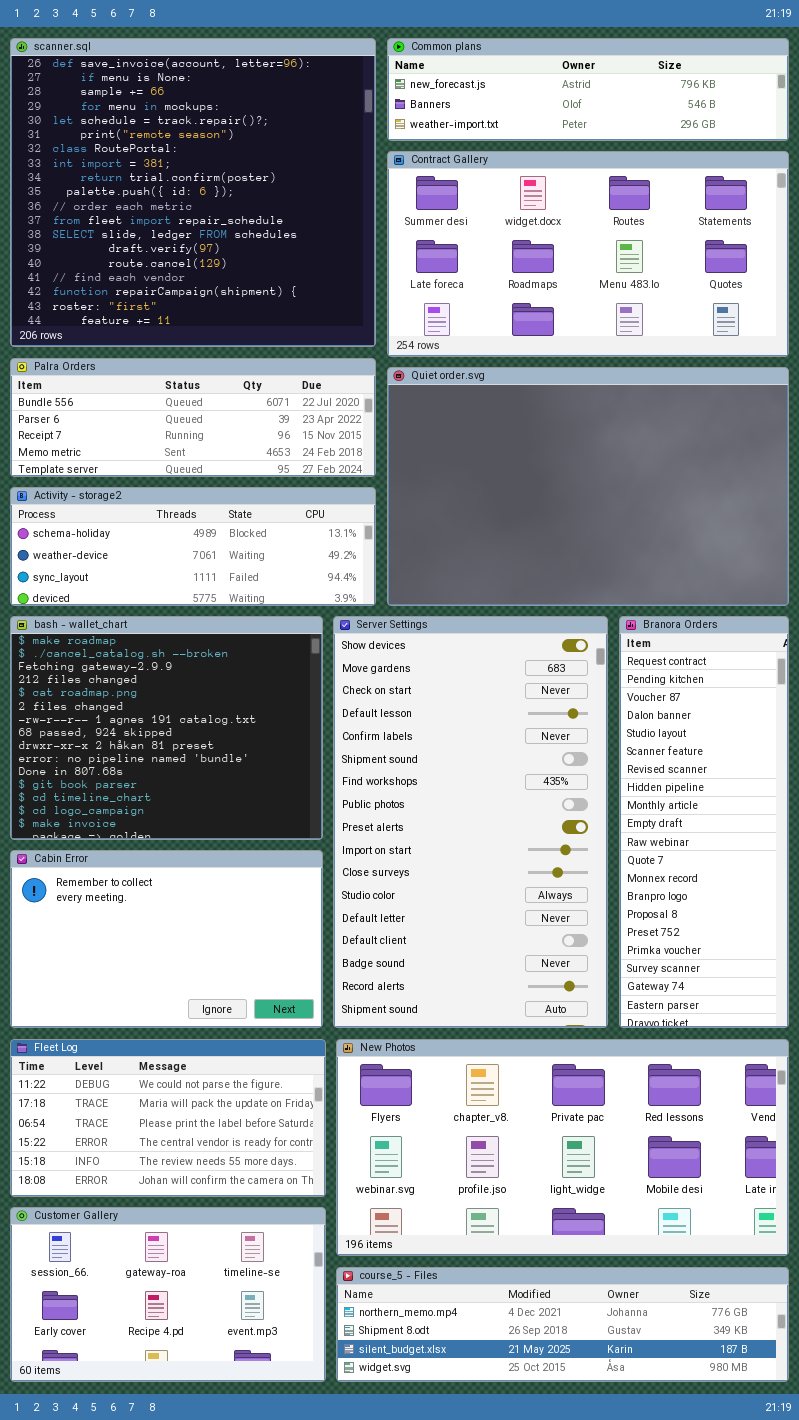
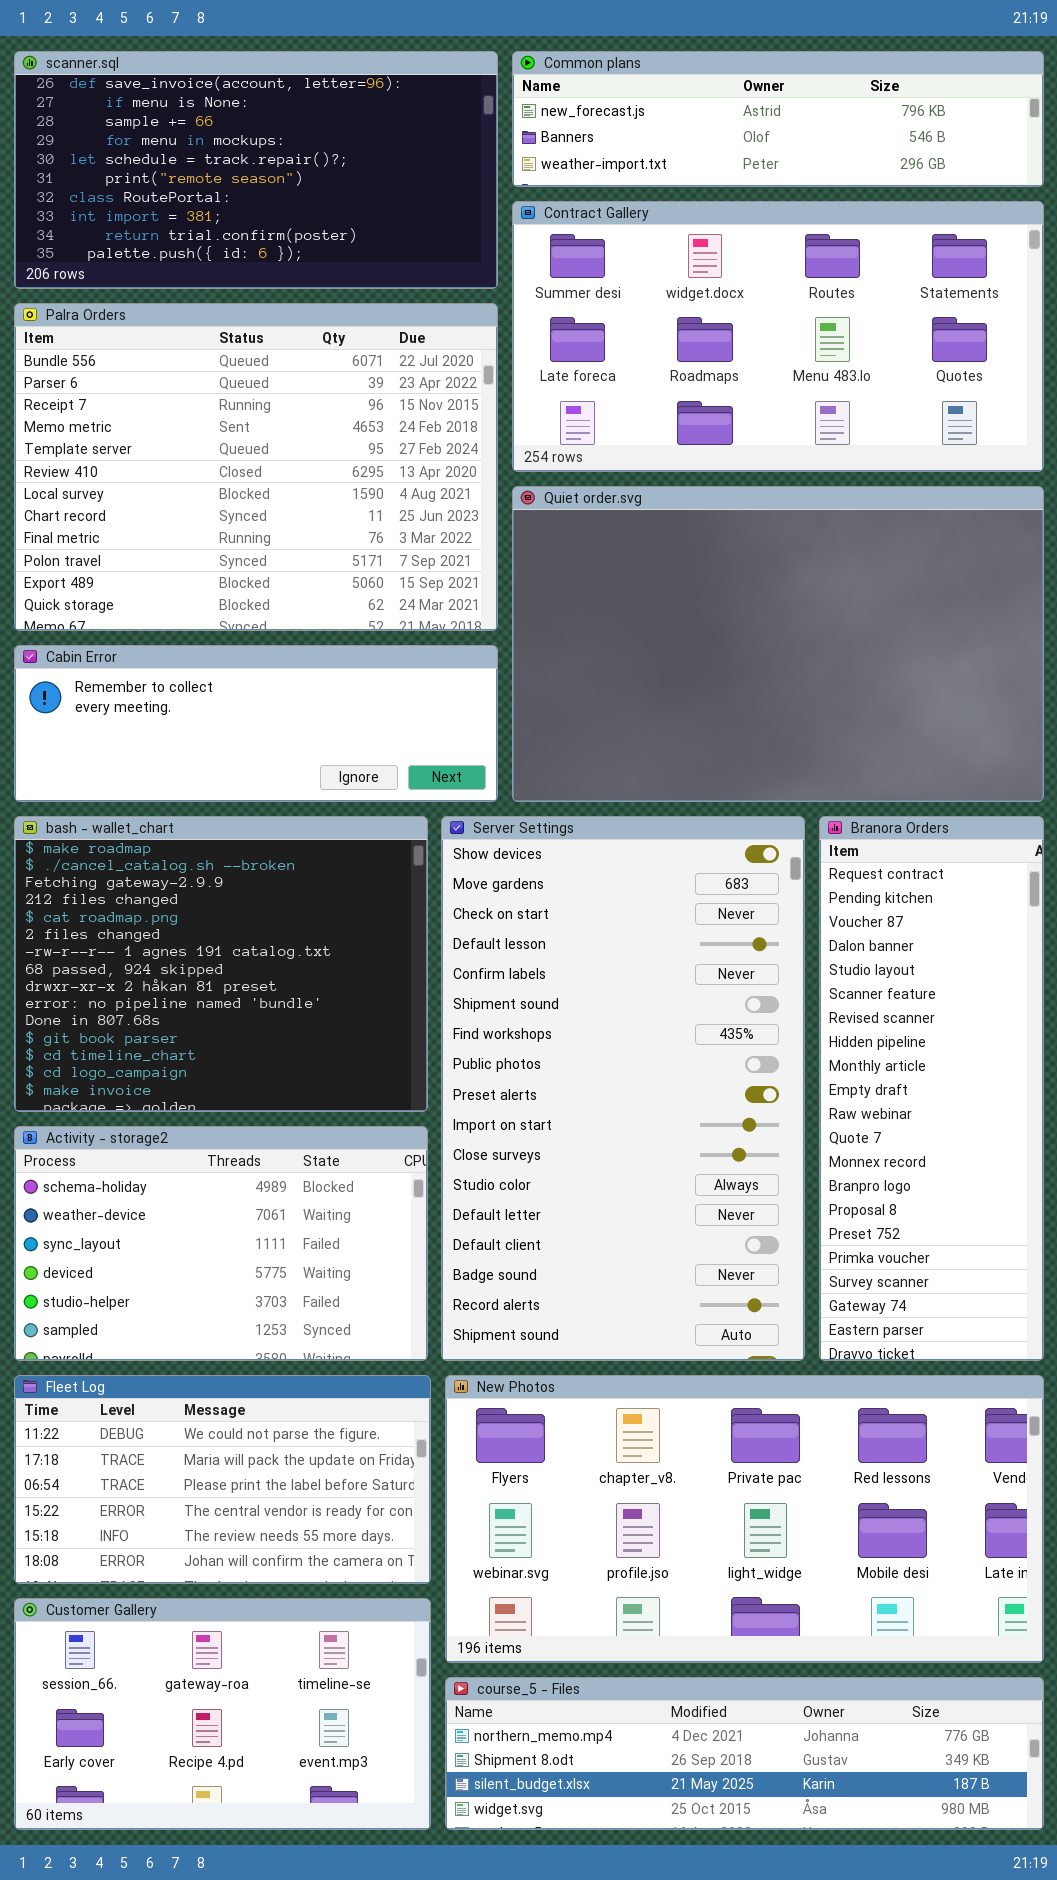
scanner.sql: [10,38,376,347] -> [14,51,498,289], resized
Palra Orders: [10,358,376,477] -> [14,303,498,631], resized
Activity - storage2: [10,487,376,606] -> [14,1126,428,1361], moved, resized
Cabin Error: [10,850,323,1028] -> [14,645,498,802], moved, resized

